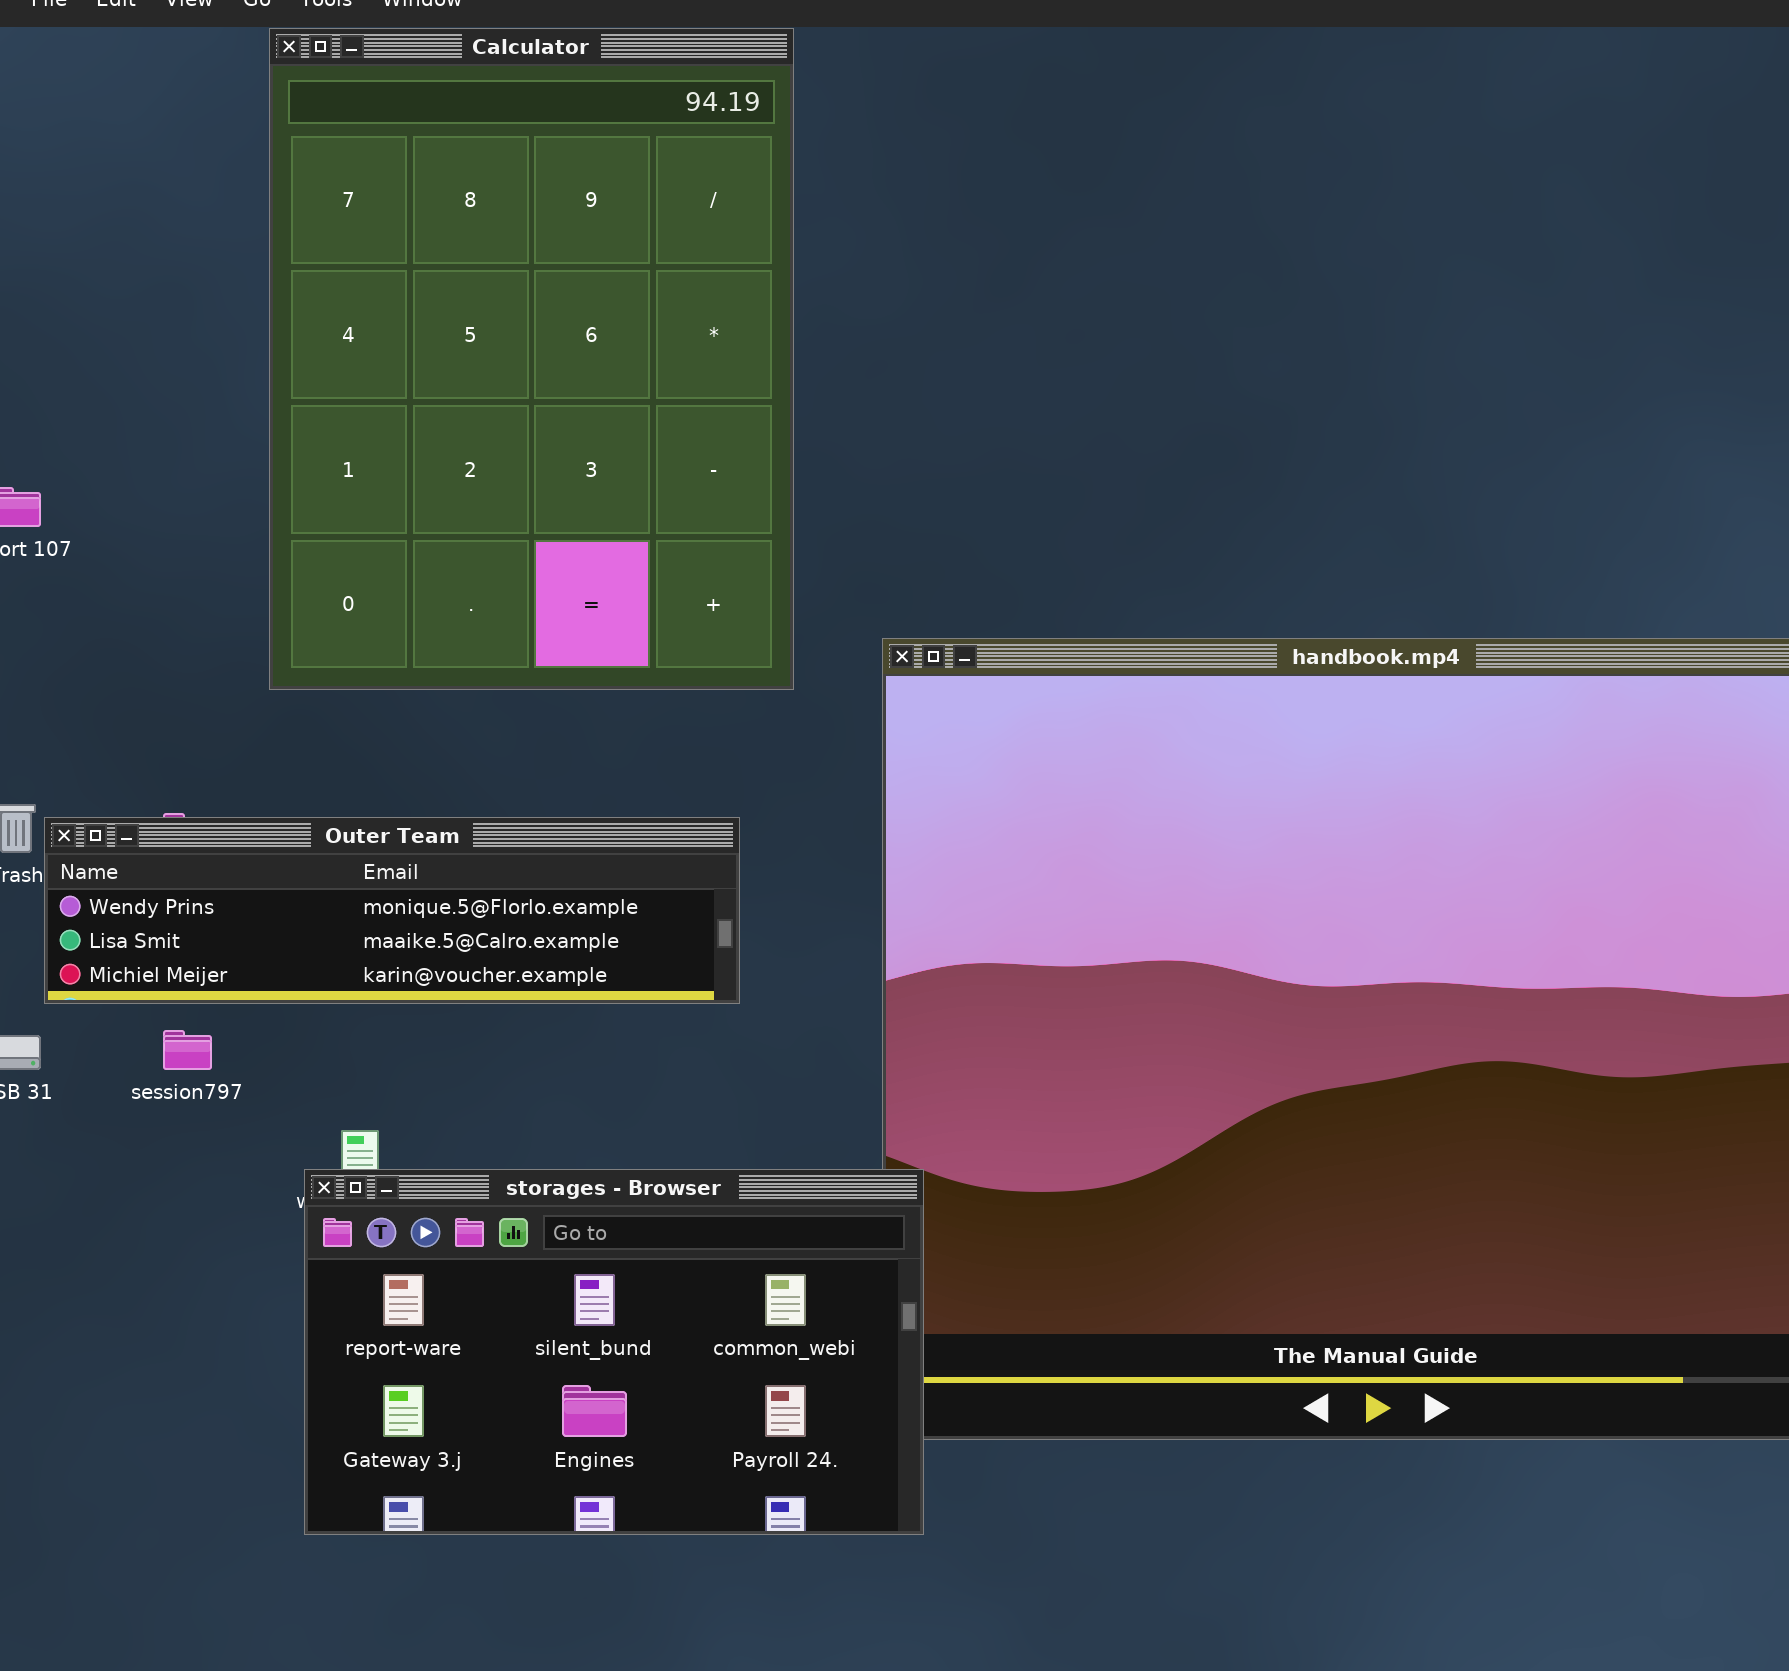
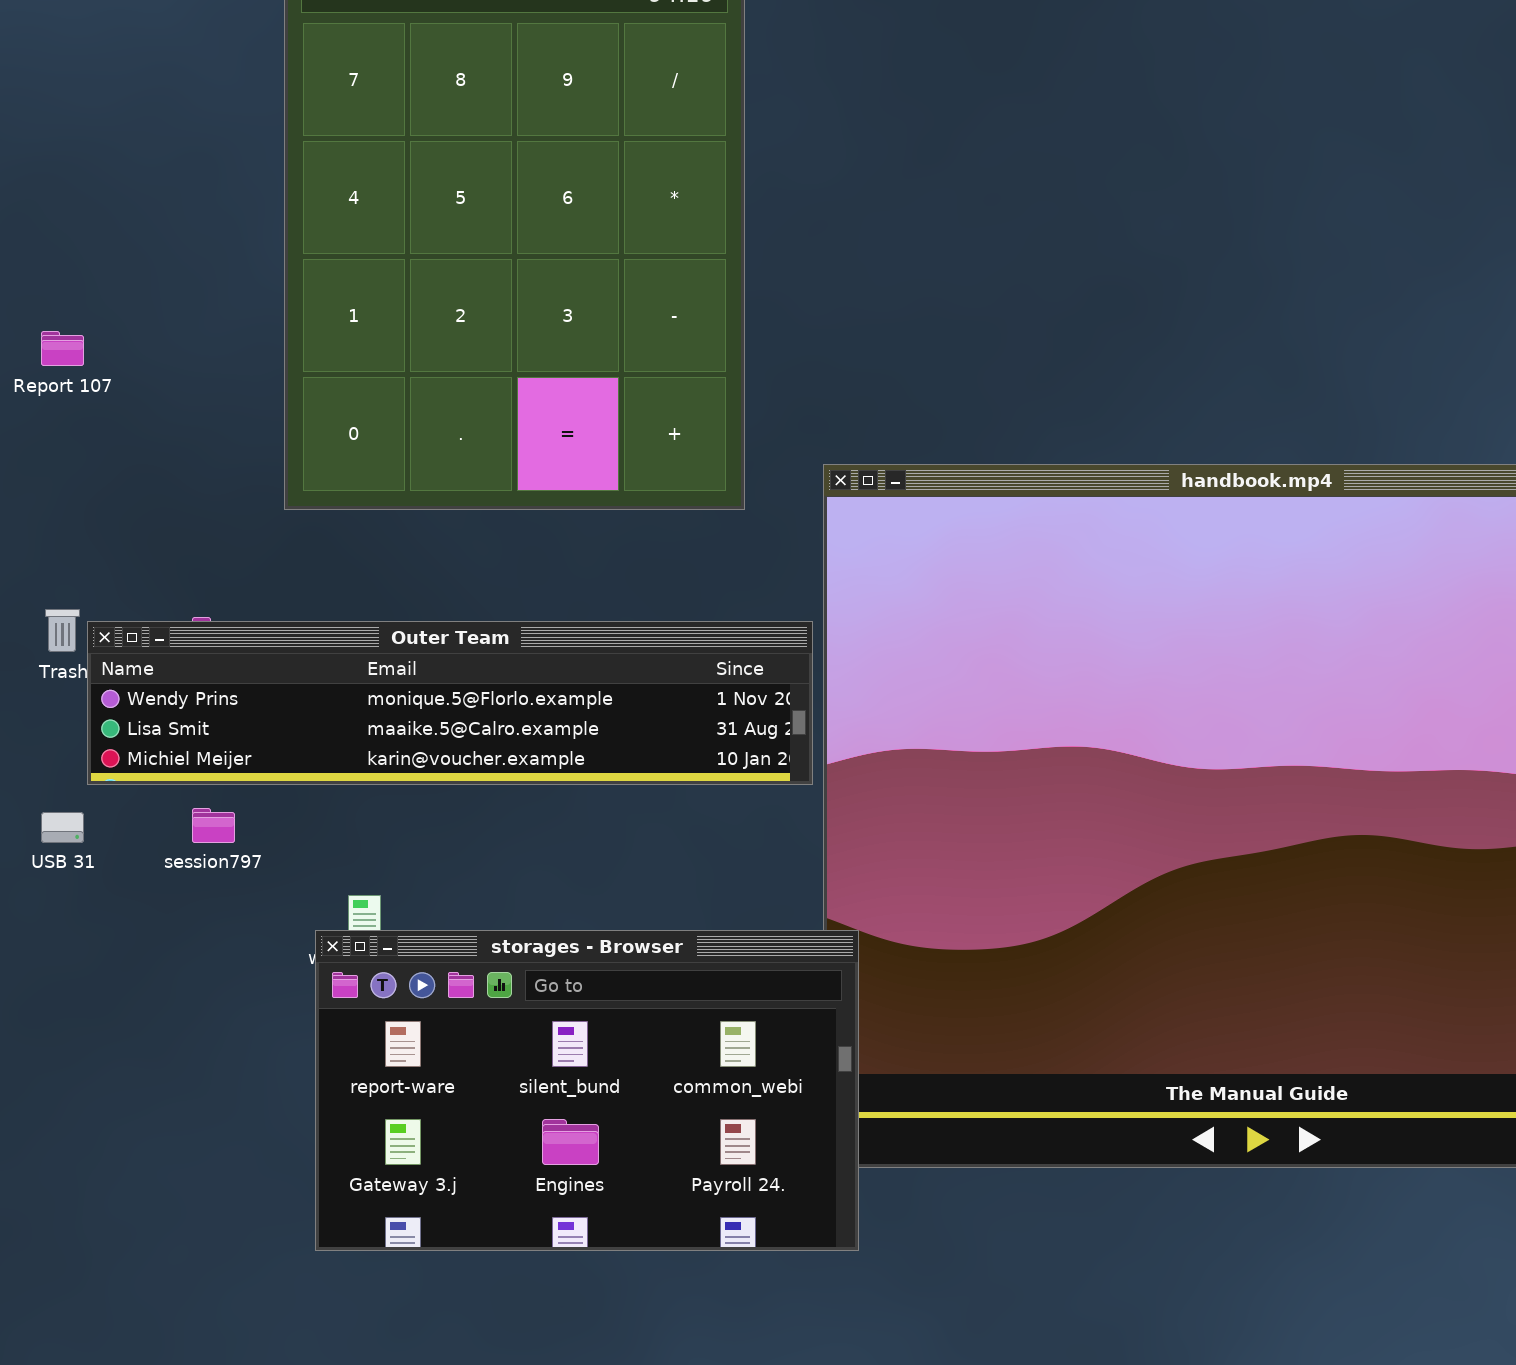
Outer Team: [44,817,740,1004] -> [87,621,813,785], resized

